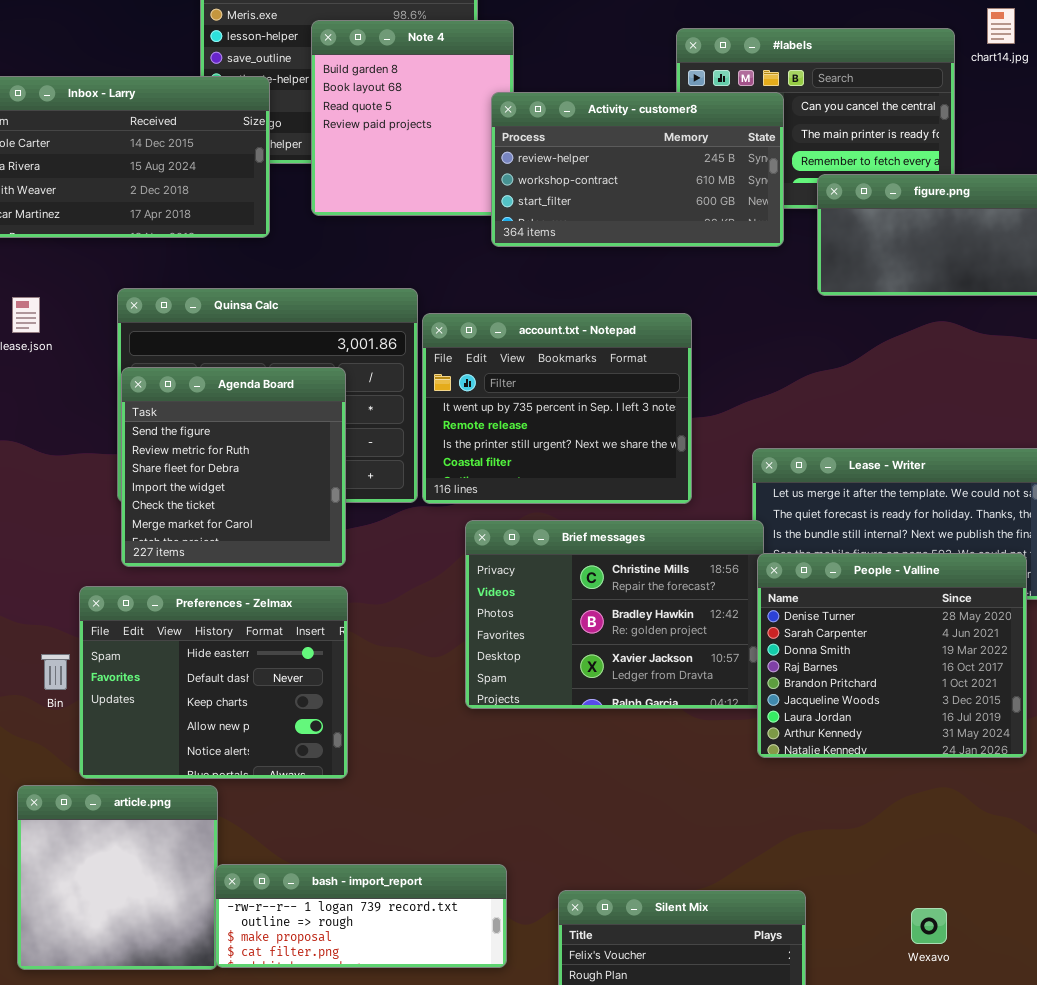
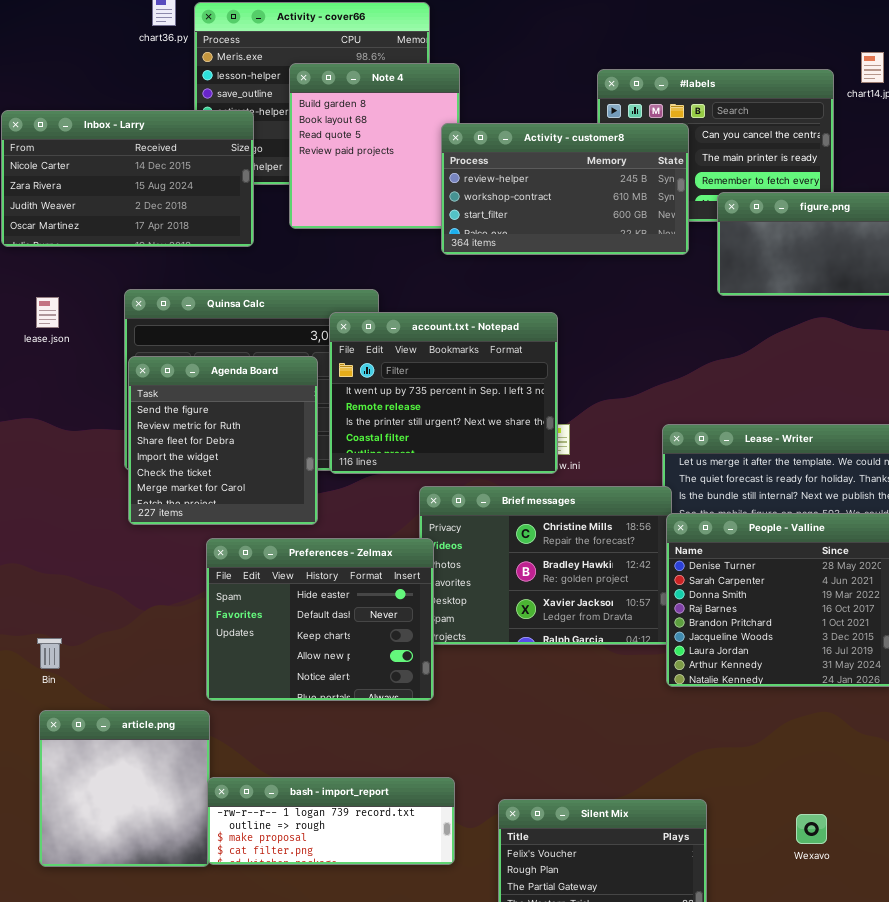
account.txt - Notepad: [422,313,692,504] -> [329,312,558,474], moved
Preferences - Zelmax: [79,586,348,779] -> [206,538,434,701], moved
Bin: [41,654,70,690] -> [37,638,62,669], moved

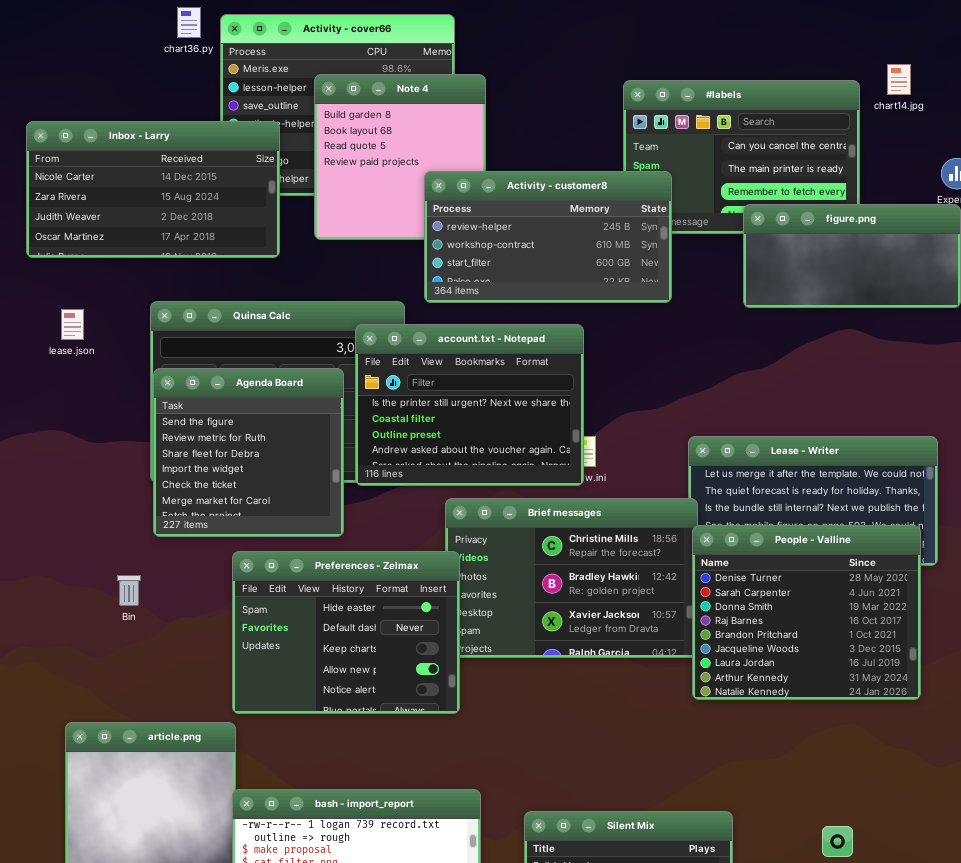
Activity - customer8: [441,123,689,255] -> [424,171,672,303], moved
account.txt - Notepad: [329,312,558,474] -> [355,324,584,486], scrolled down 2 rows
Bin: [37,638,62,669] -> [117,575,141,606], moved

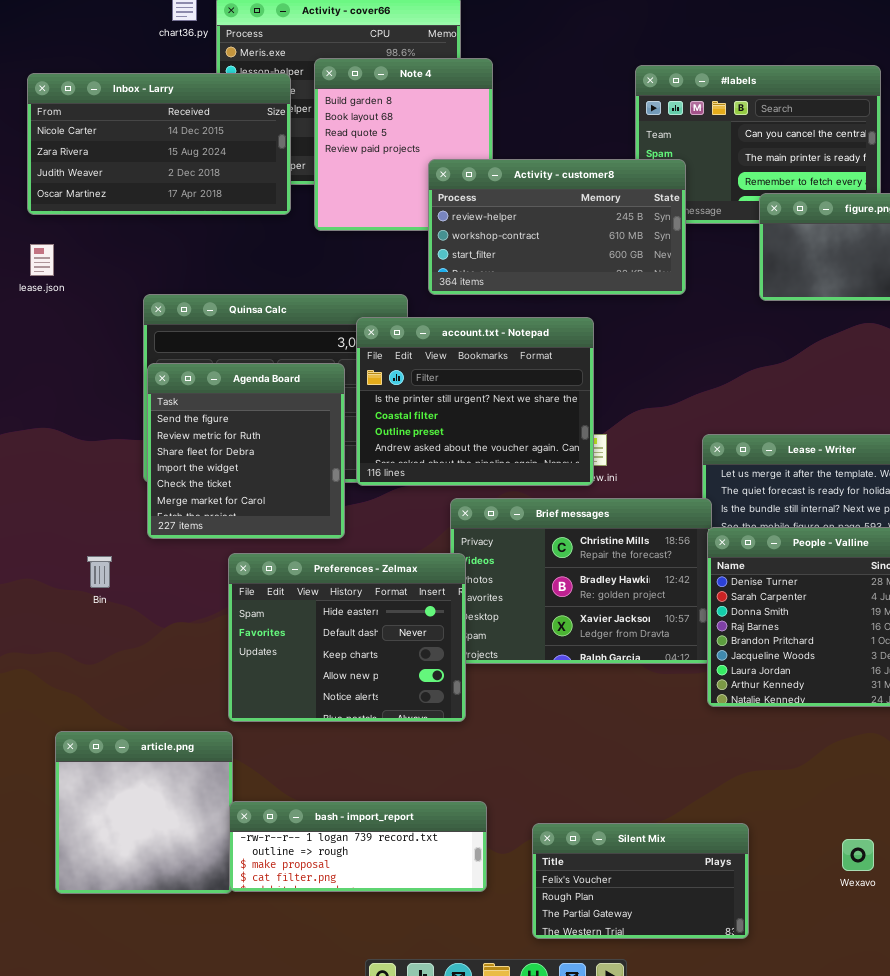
Inbox - Larry: [26,121,280,258] -> [27,73,291,215], moved
lease.json: [61,309,84,340] -> [30,244,54,276], moved
Bin: [117,575,141,606] -> [87,556,112,588], moved

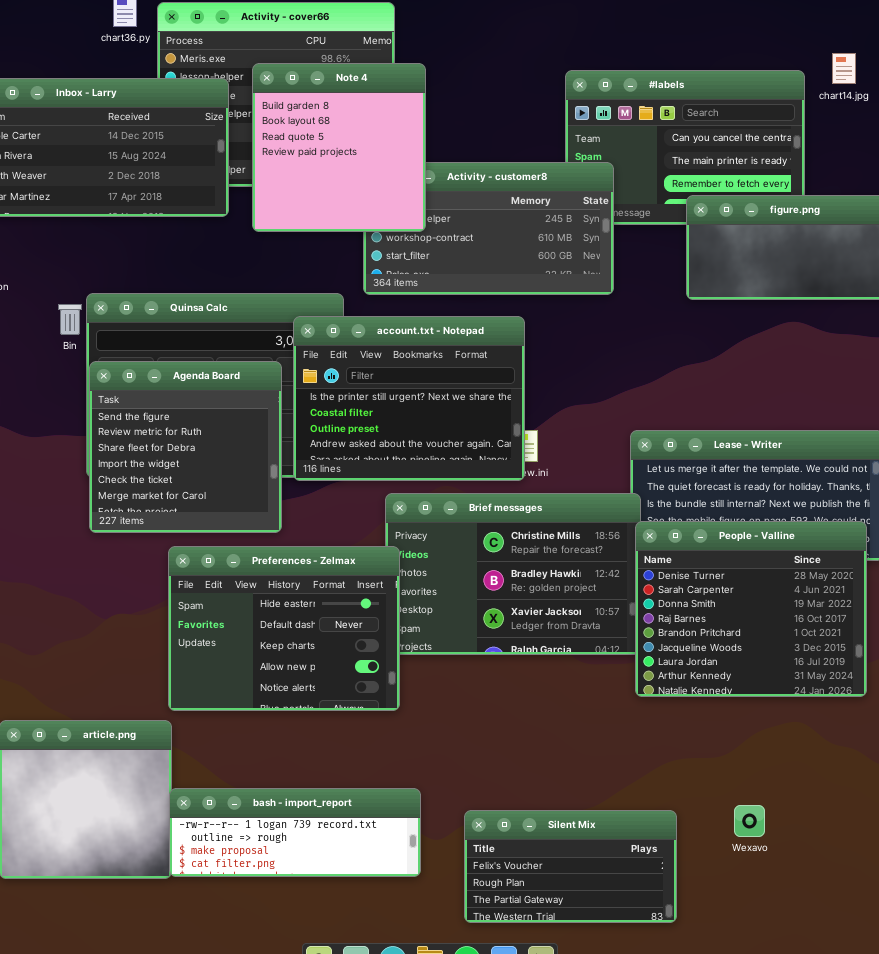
Note 4: [314,58,493,231] -> [252,63,426,232], raised
Bin: [87,556,112,588] -> [58,304,82,335], moved
Wexavo: [842,839,874,871] -> [734,805,765,837], moved

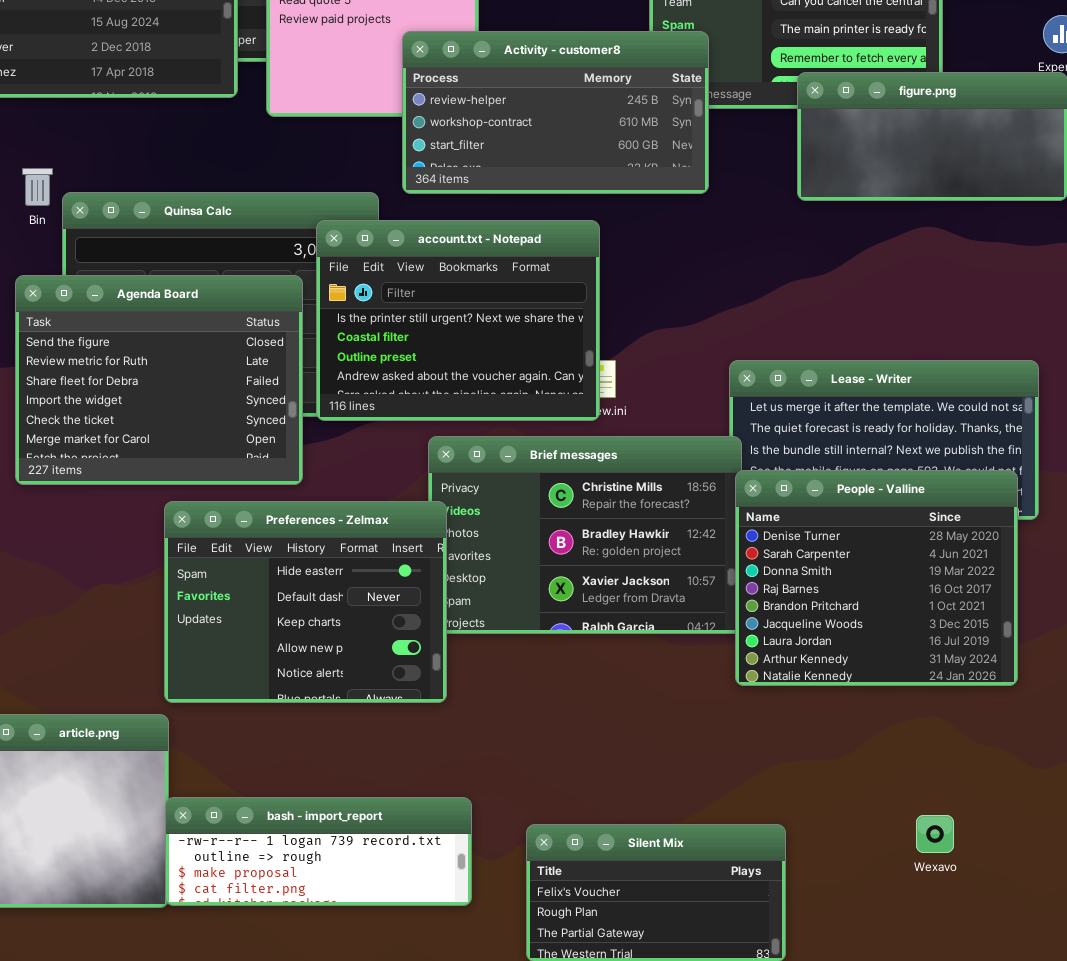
Activity - customer8: [363,162,614,295] -> [402,31,709,194], raised
Bin: [58,304,82,335] -> [22,168,53,206], moved
Agenda Board: [89,361,282,533] -> [15,275,303,485], resized
Wexavo: [734,805,765,837] -> [916,815,954,853], moved

